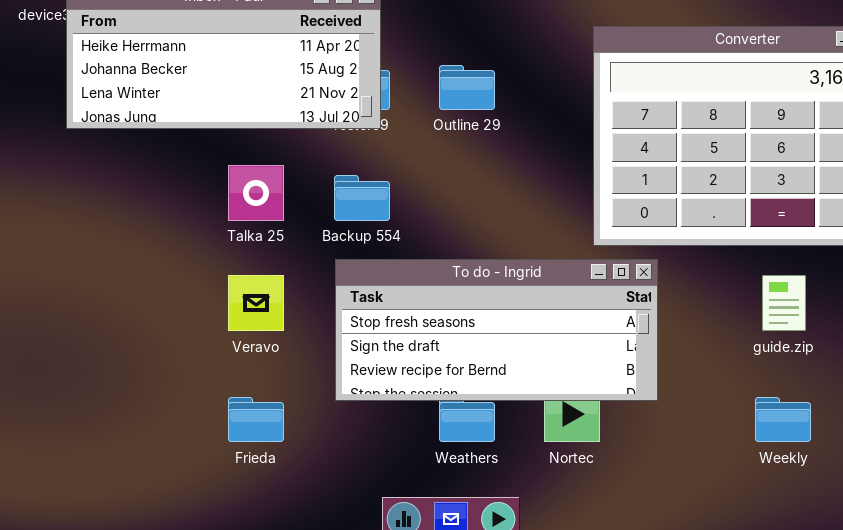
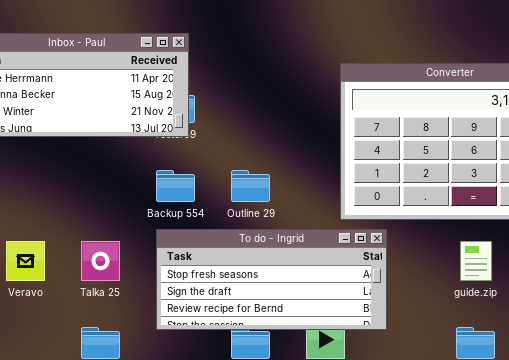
Outline 29: [439,65,495,110] -> [231,170,270,202], moved
Talka 25: [228,165,284,221] -> [81,241,120,281], moved
Veravo: [228,275,284,331] -> [6,241,45,281], moved

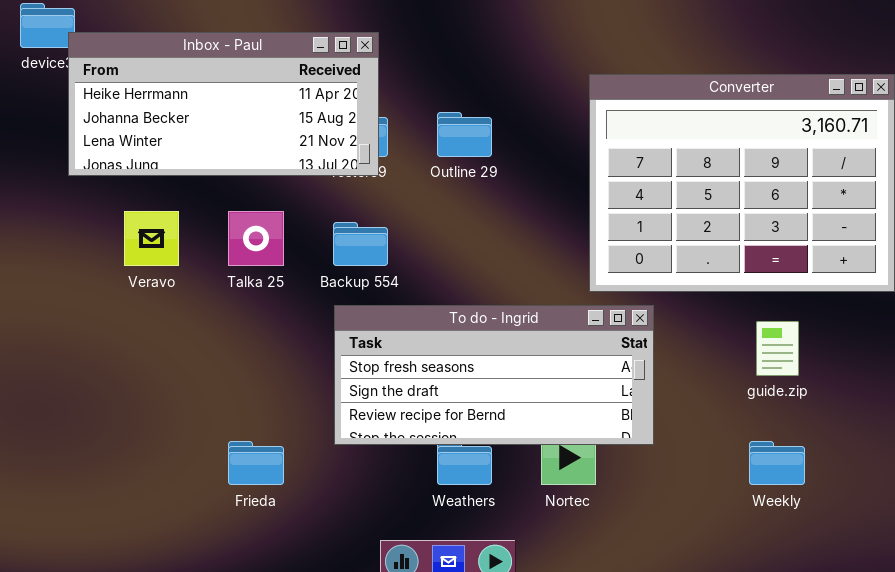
Outline 29: [231,170,270,202] -> [437,112,492,157], moved
Veravo: [6,241,45,281] -> [124,211,179,266], moved
Talka 25: [81,241,120,281] -> [228,211,284,266], moved

